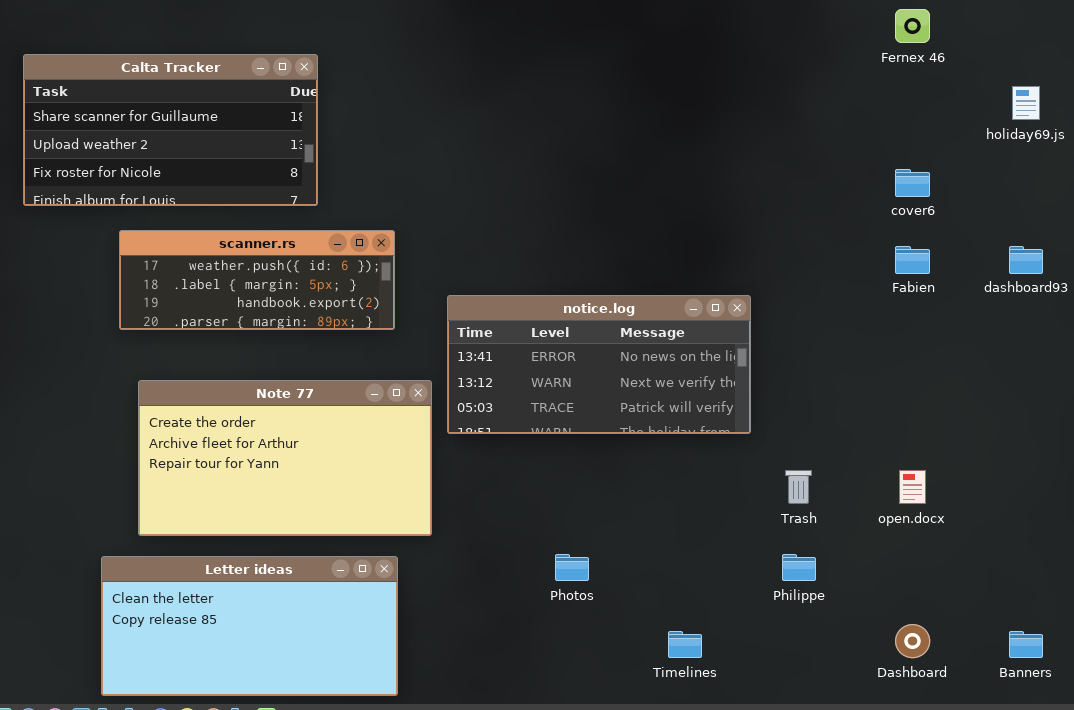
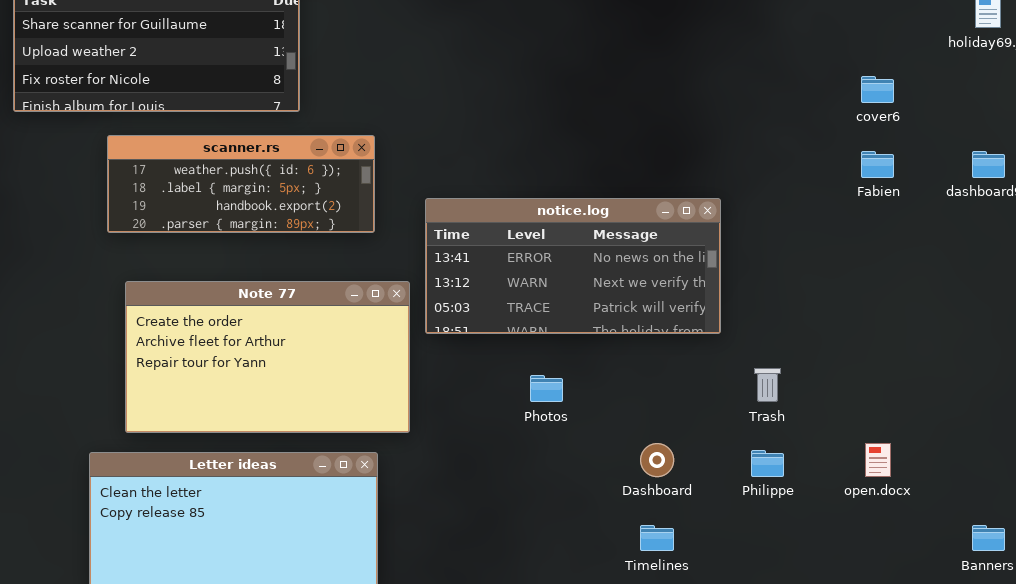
open.docx: [899,470,926,504] -> [865,443,891,477], moved
Photos: [555,554,589,581] -> [530,375,563,402], moved
Dashboard: [895,624,930,658] -> [640,443,674,477], moved

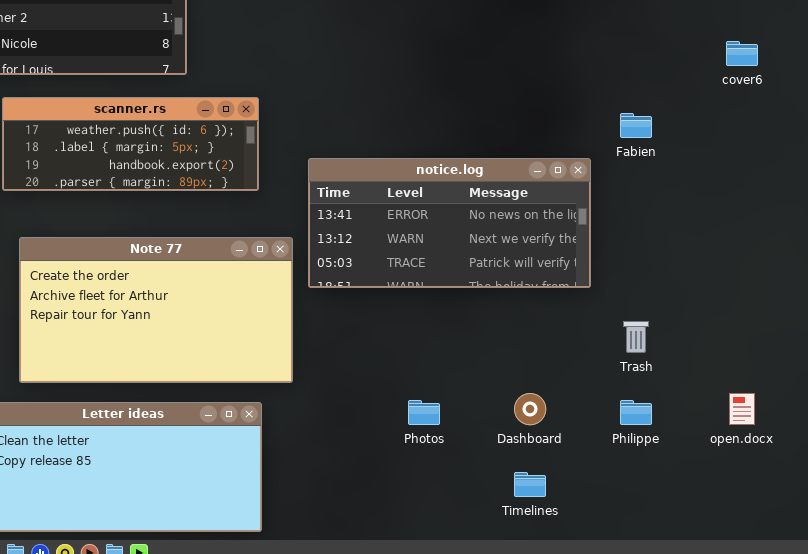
Fabien: [861,151,894,178] -> [620,113,652,138], moved
Photos: [530,375,563,402] -> [408,400,440,425], moved

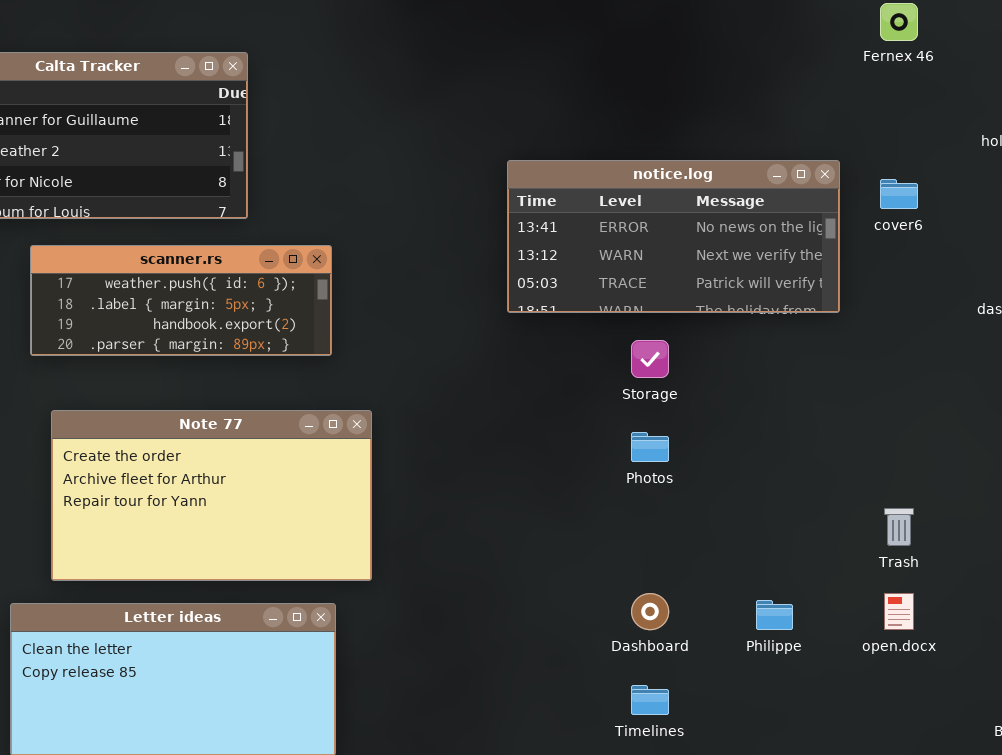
notice.log: [308,158,591,288] -> [507,160,840,313], moved
Trash: [623,321,649,353] -> [884,508,914,546], moved
Photos: [408,400,440,425] -> [631,432,669,462], moved

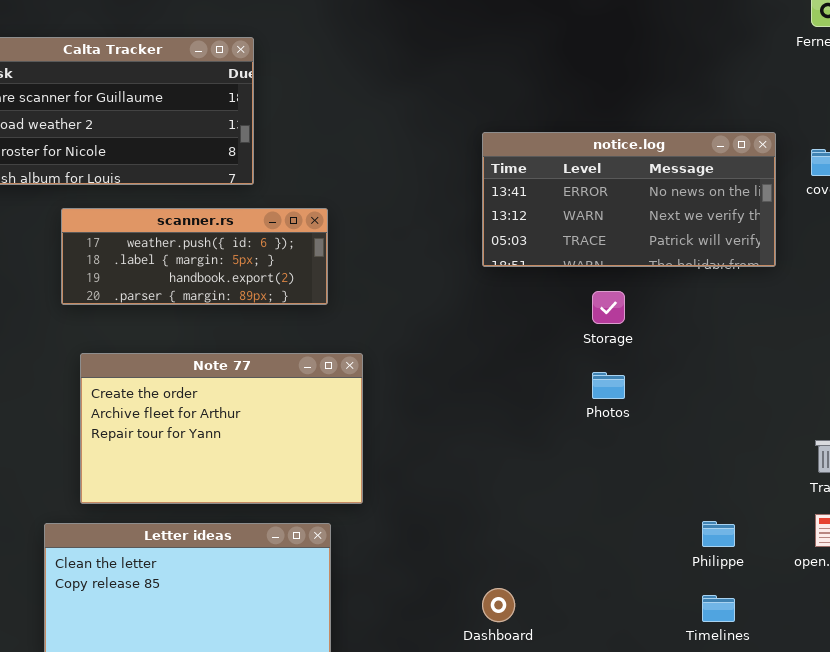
Dashboard: [631,593,669,630] -> [482,588,515,622], moved
Timelines: [631,685,669,715] -> [702,595,735,622], moved

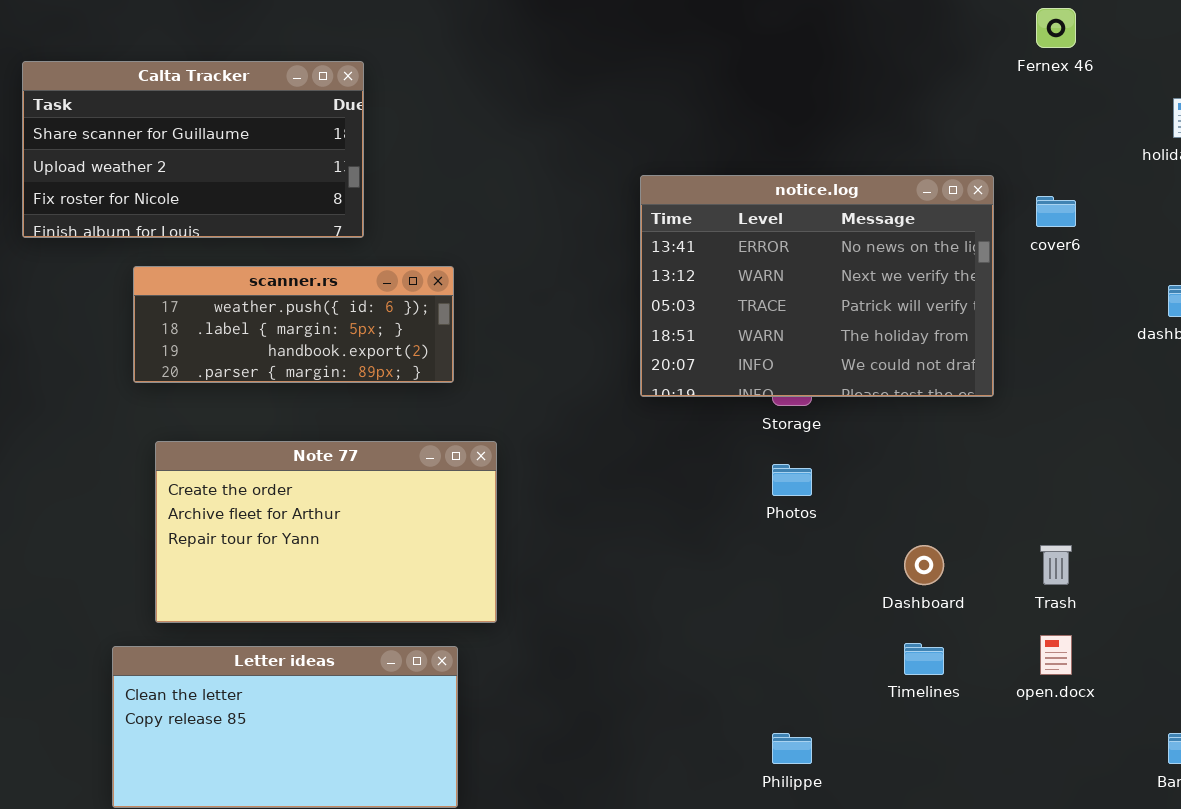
notice.log: [482,132,776,267] -> [640,175,994,397], resized
Philippe: [702,521,735,547] -> [772,733,812,764], moved
Dashboard: [482,588,515,622] -> [904,545,944,585], moved
Timelines: [702,595,735,622] -> [904,643,944,675], moved

